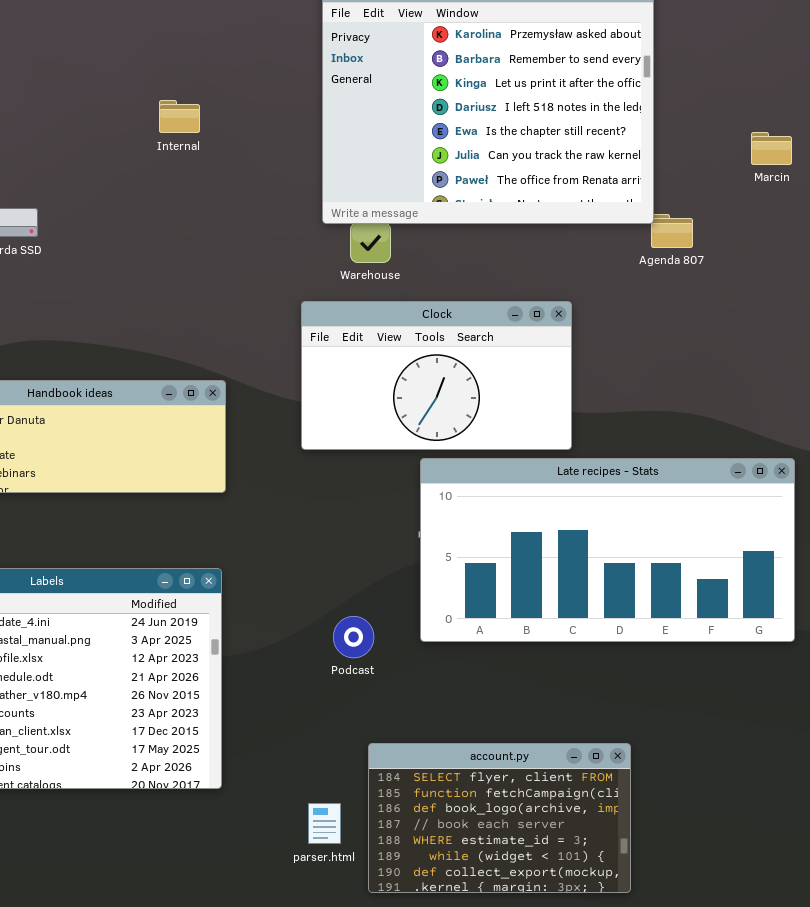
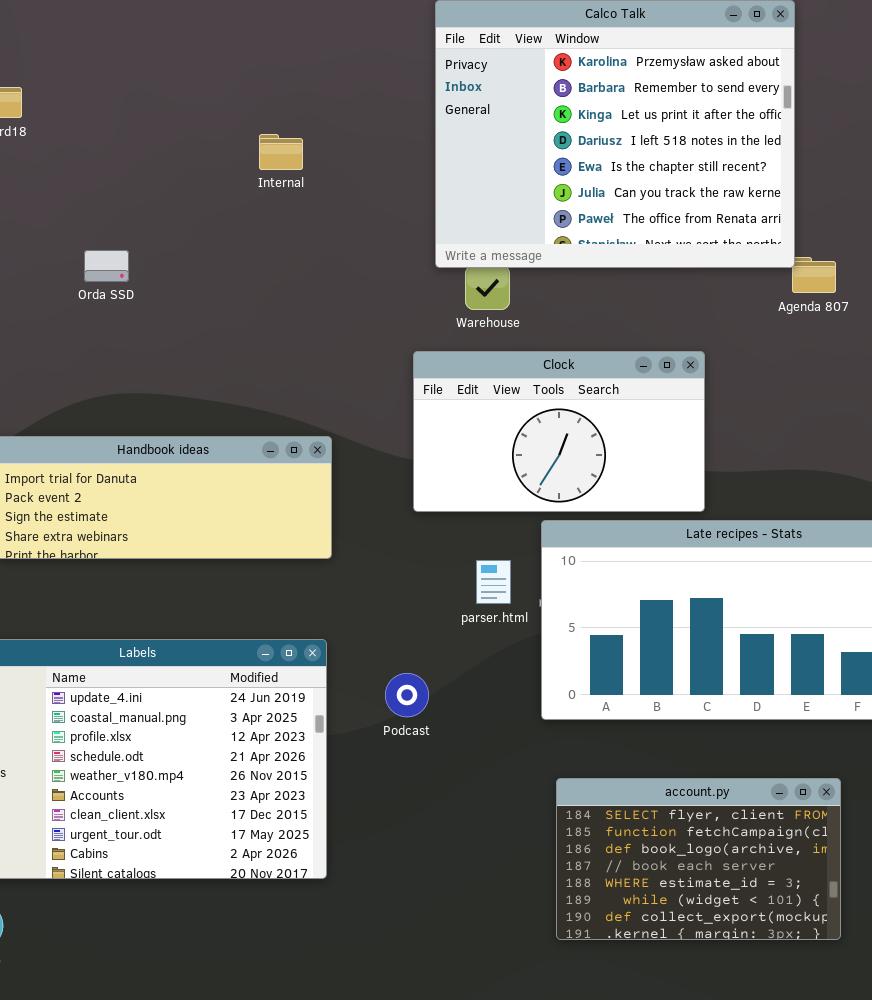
Podcast: [333,616,374,658] -> [385,673,429,717], moved
account.py: [368,743,631,893] -> [556,778,841,940], moved
parser.html: [308,803,341,844] -> [476,560,511,604], moved

